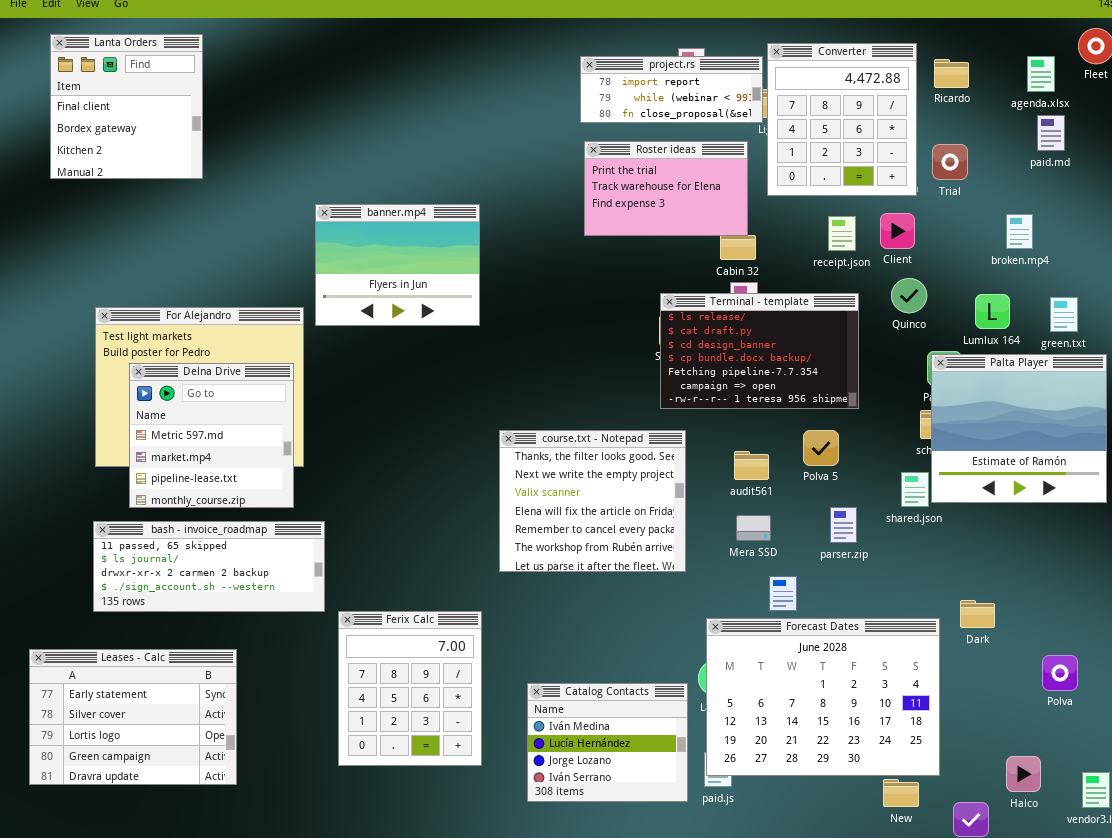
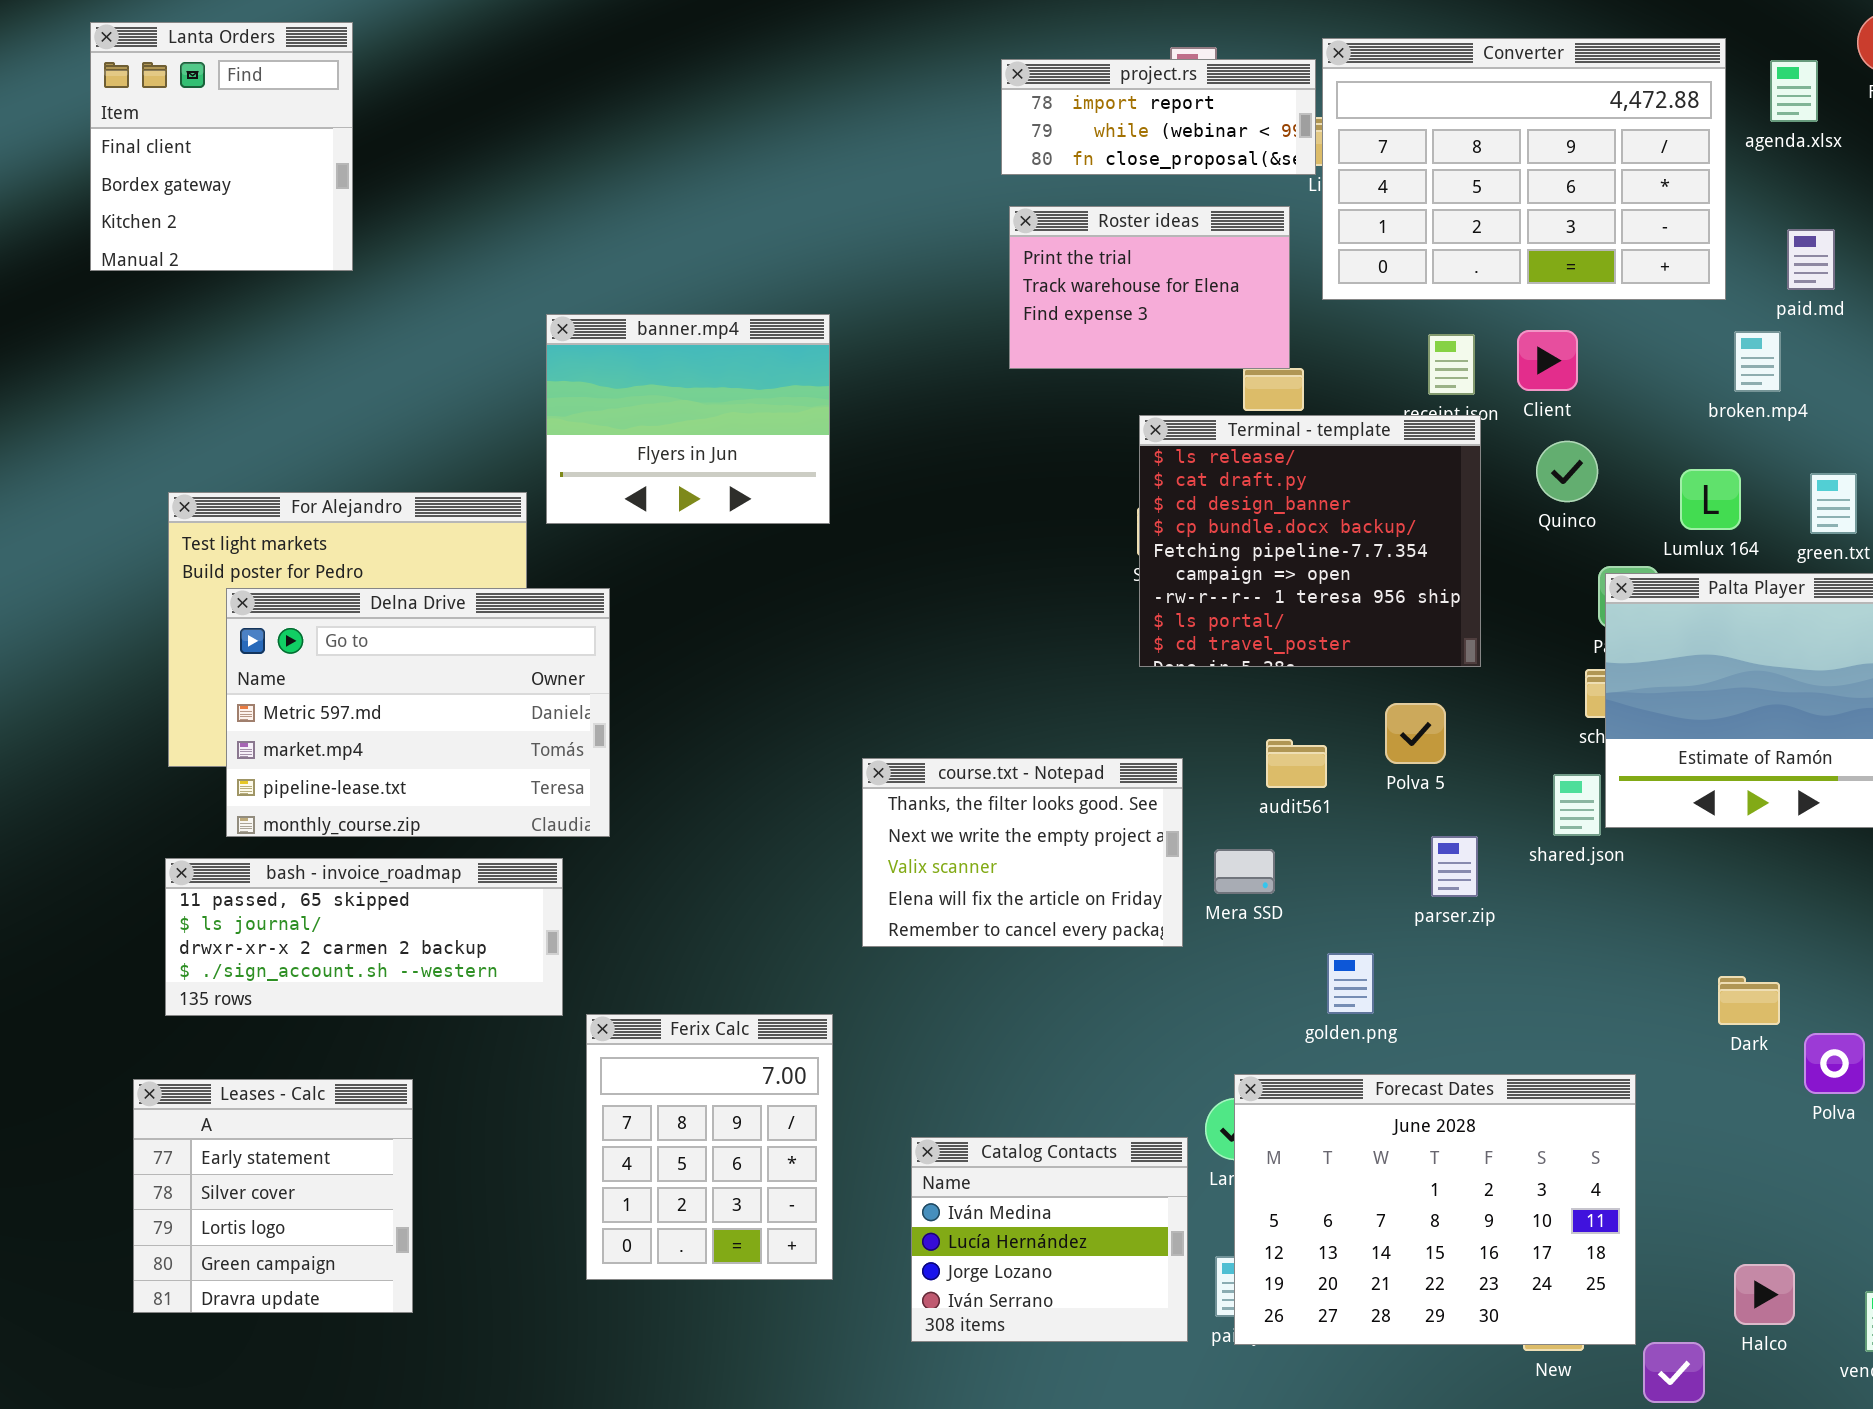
Converter: [767,43,917,196] -> [1322,38,1726,300], resized
paid.md: [1037,115,1065,151] -> [1787,229,1835,290], moved
Terminal - template: [660,293,859,409] -> [1139,415,1481,667], resized
Delna Drive: [129,363,294,508] -> [226,588,610,837], resized
course.txt - Notepad: [499,430,686,572] -> [862,758,1183,947], resized
Mera SSD: [736,515,771,541] -> [1214,849,1275,894], moved
Dark: [960,600,995,628] -> [1718,976,1780,1025], moved
Forecast Dates: [706,618,940,776] -> [1234,1074,1636,1345], moved
Leases - Calc: [29,649,237,785] -> [133,1079,413,1313], resized
Polva: [1042,655,1078,691] -> [1804,1033,1865,1094], moved

